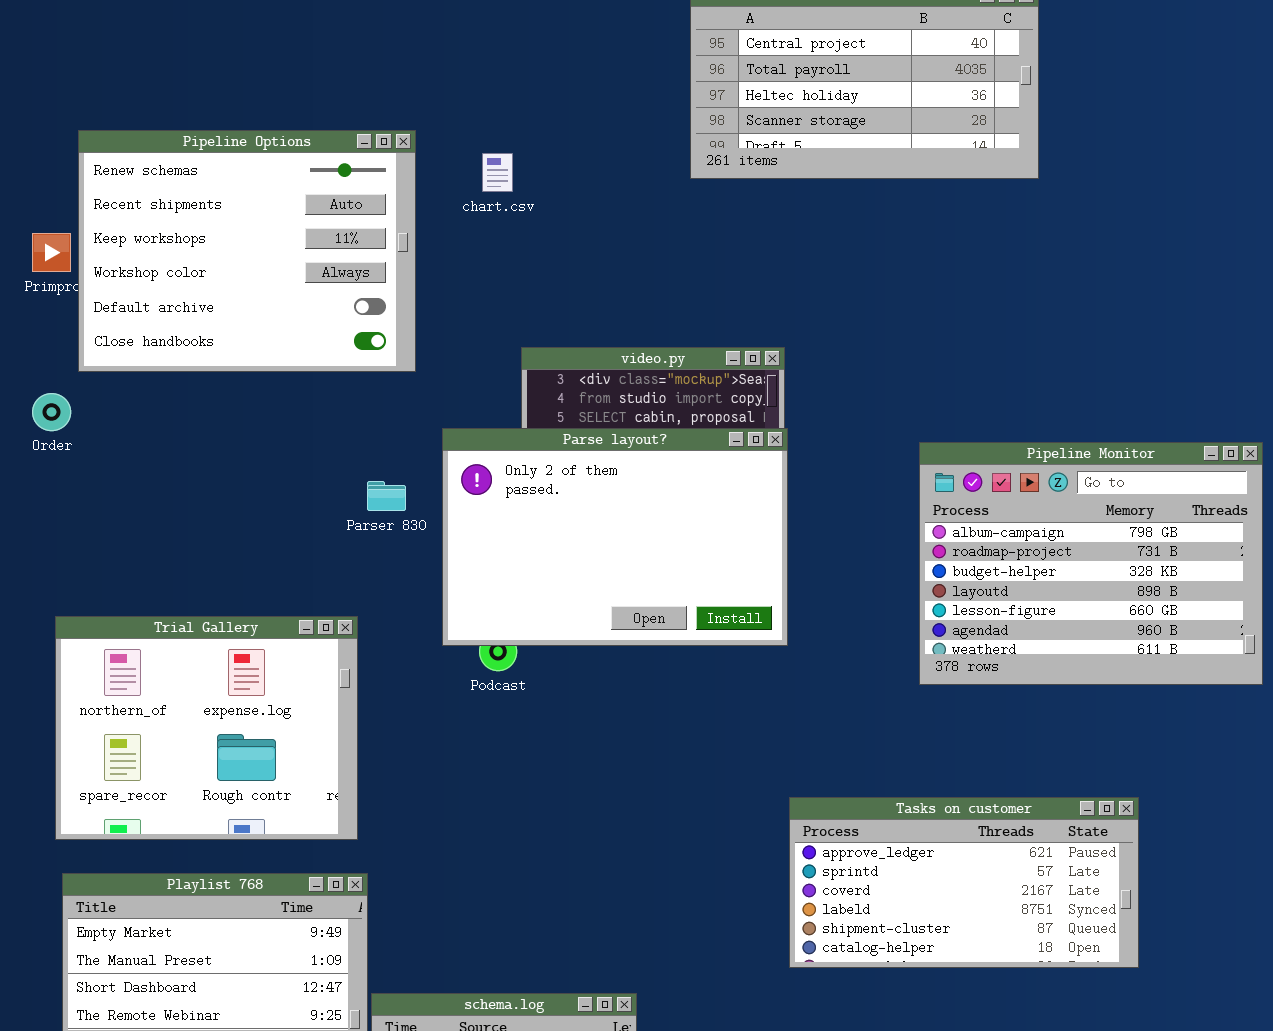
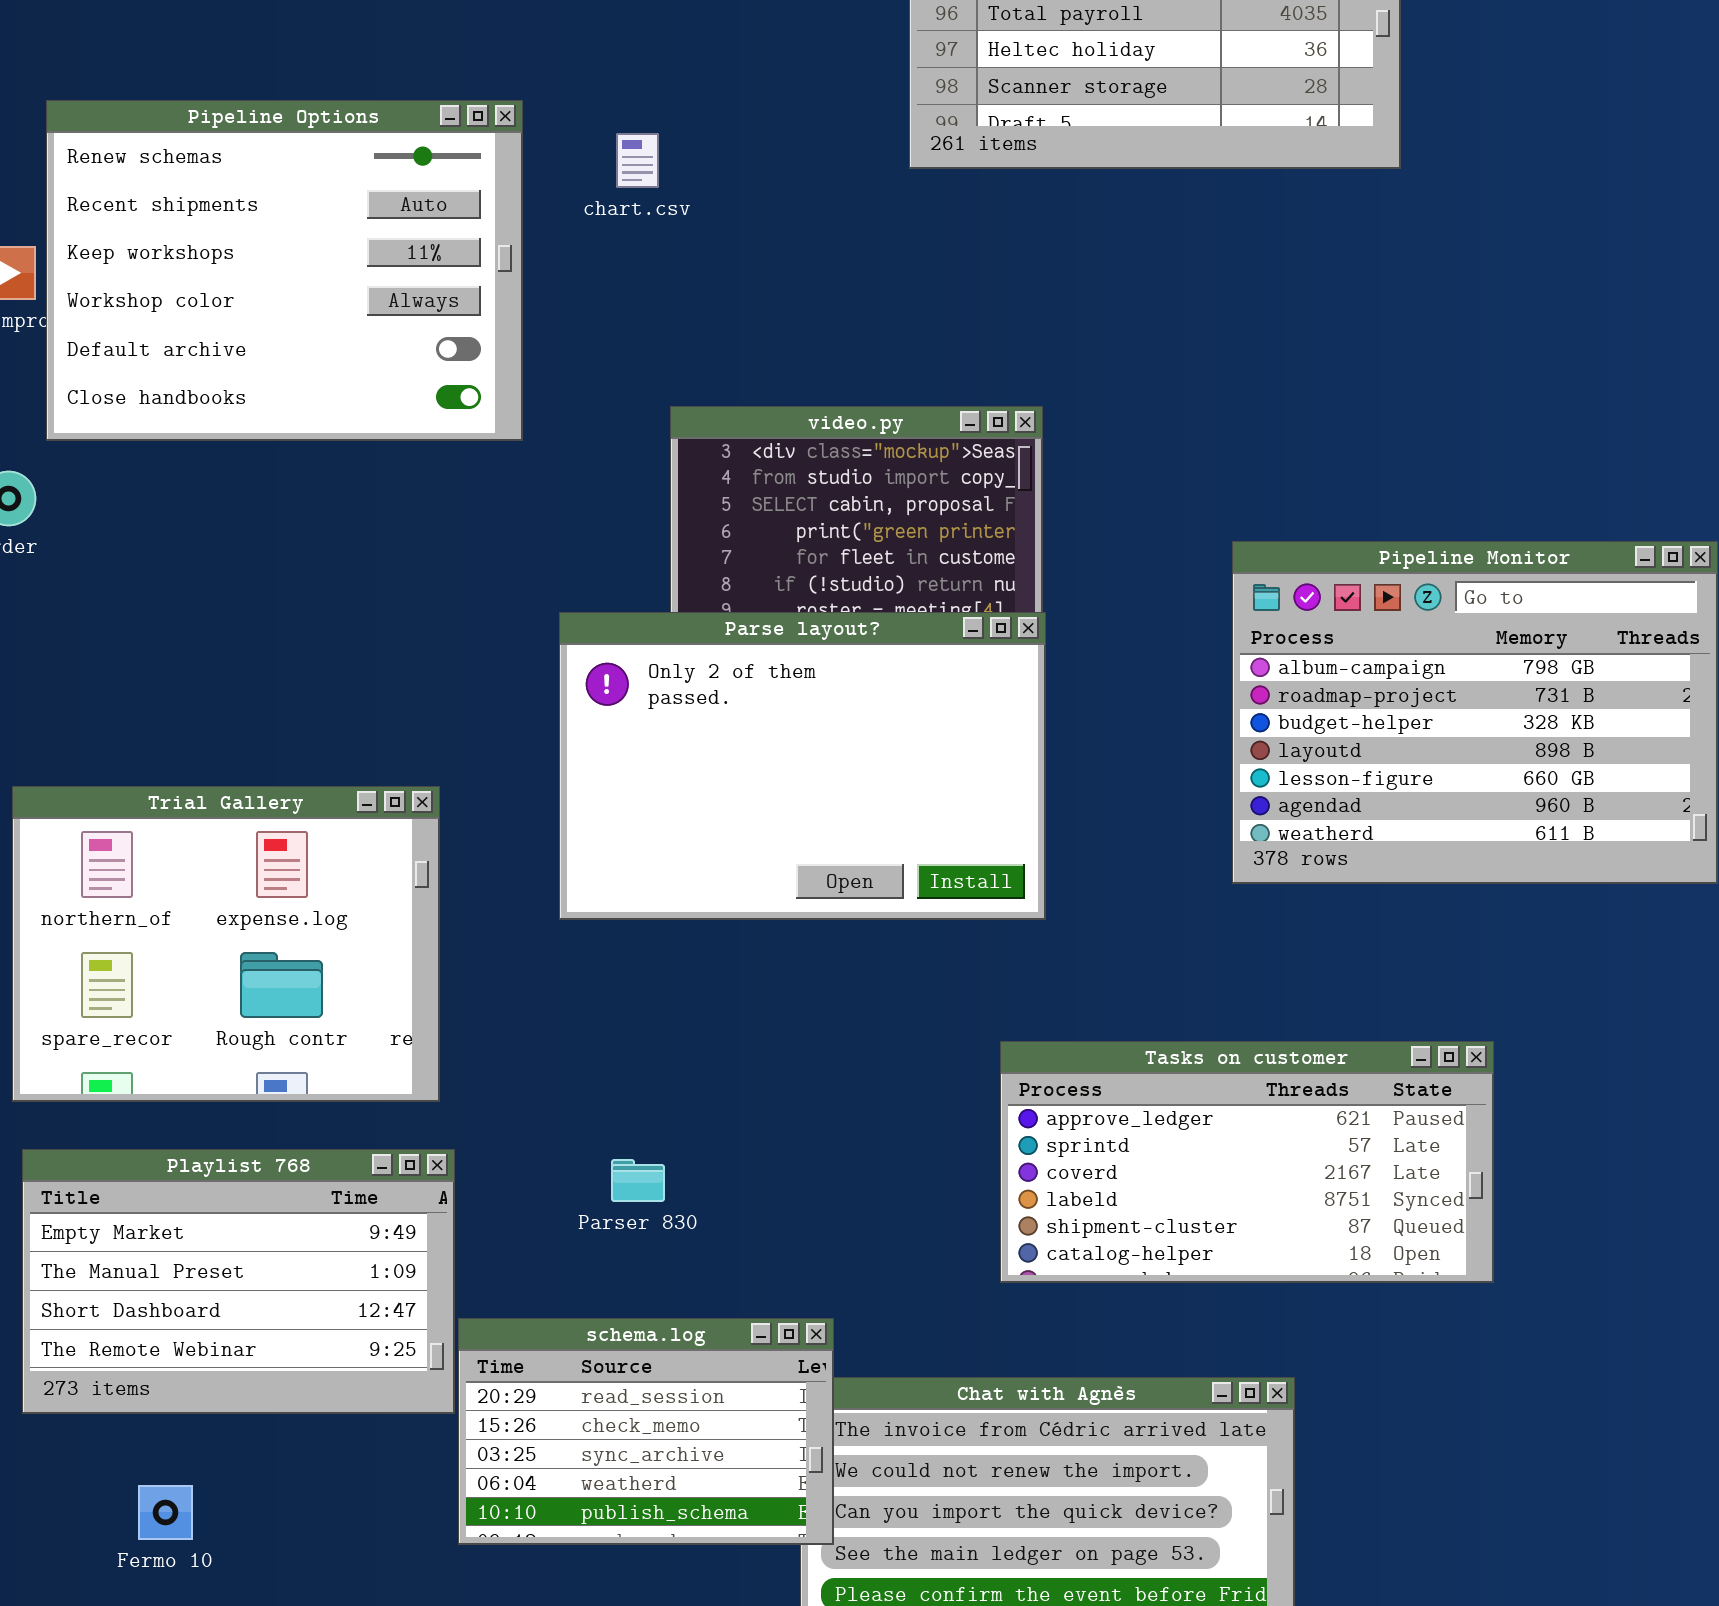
Parse layout?: [442,428,788,646] -> [559,612,1046,920], moved
Parser 830: [367,481,406,511] -> [611,1159,665,1202], moved
Tasks on customer: [789,797,1139,968] -> [1000,1041,1494,1283], moved

